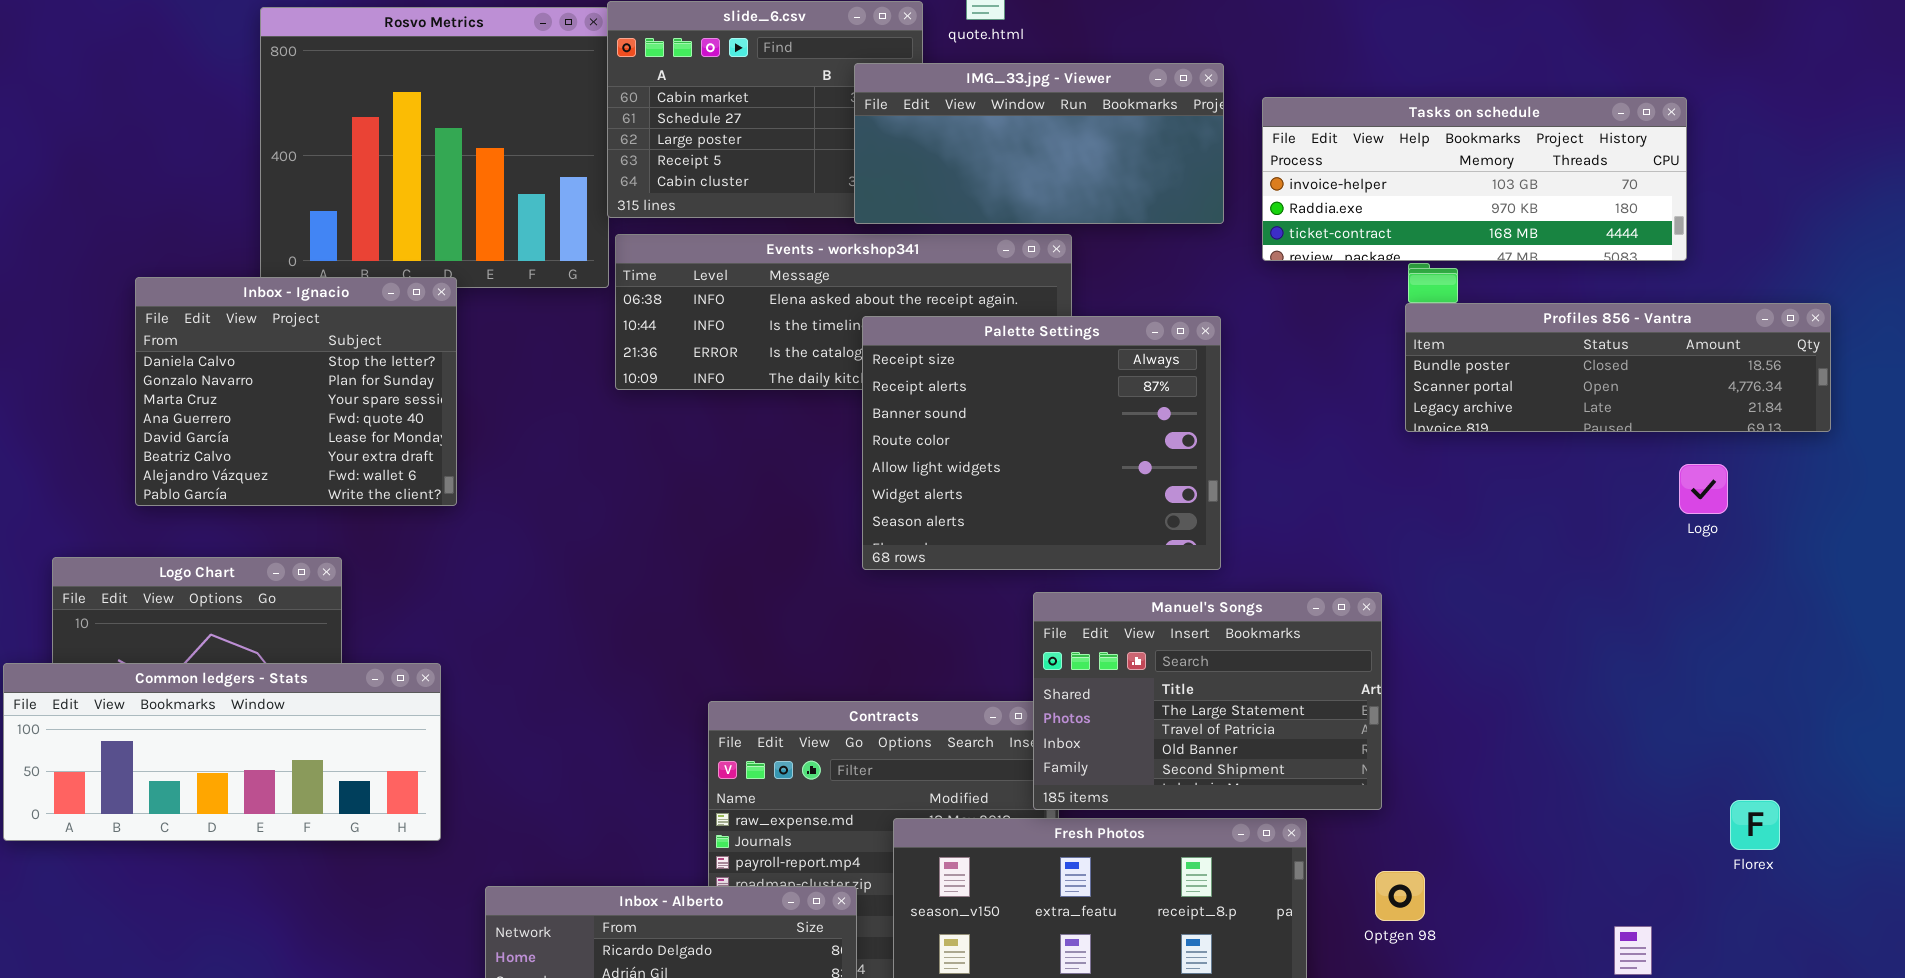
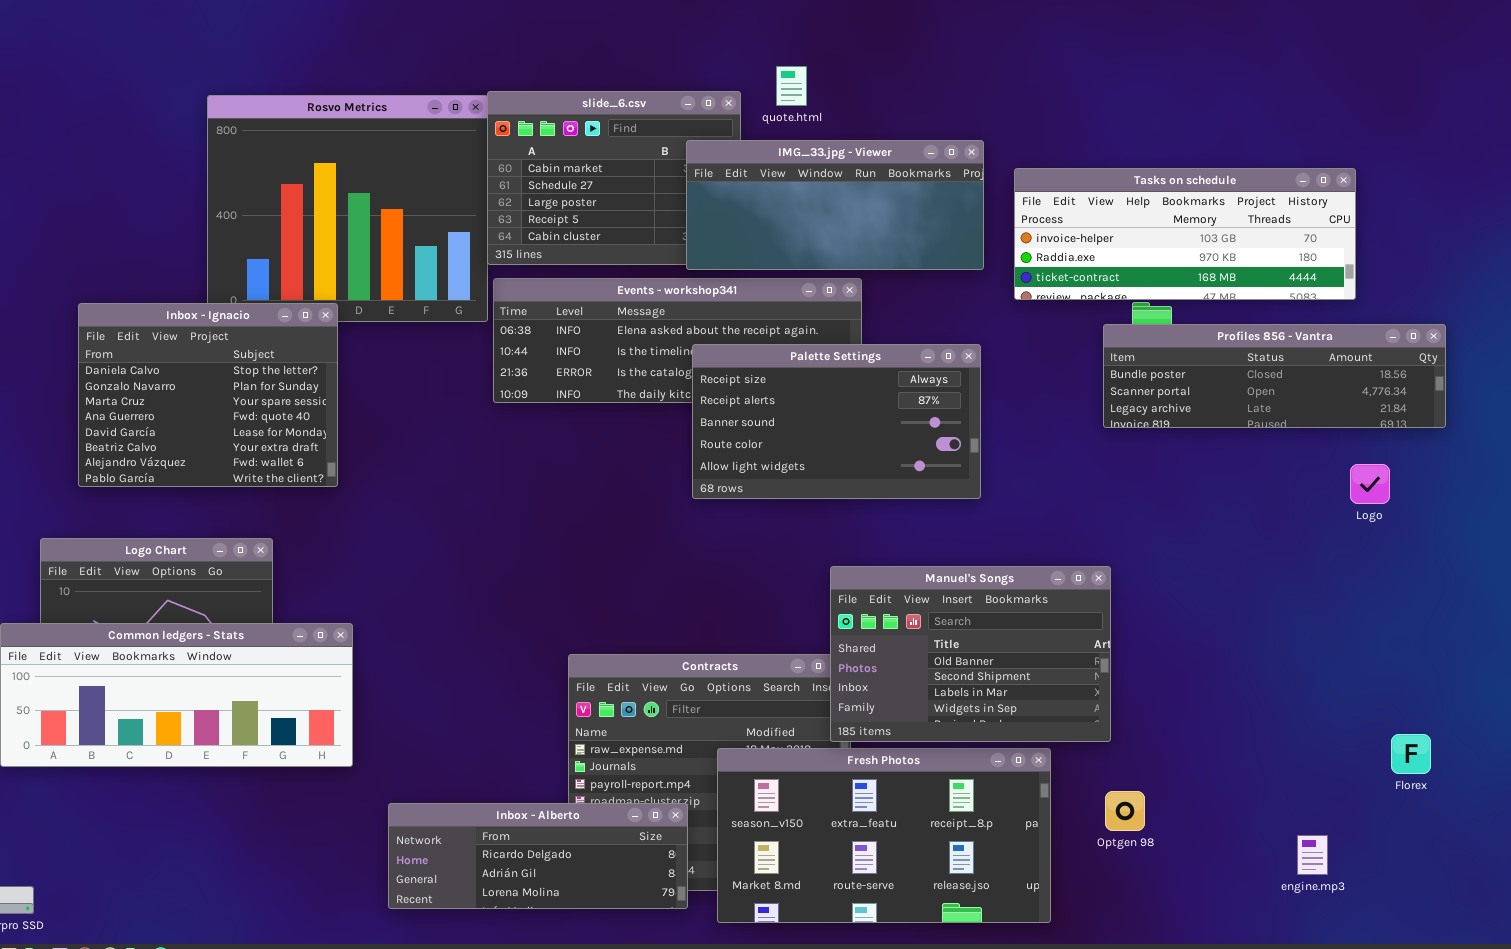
Inbox - Ignacio: [135,277,457,506] -> [78,303,338,487], moved
Profiles 856 - Vantra: [1405,303,1831,432] -> [1103,324,1446,428], moved
Palette Settings: [862,316,1221,570] -> [692,344,981,499], resized
Manuel's Songs: [1033,592,1382,810] -> [830,566,1111,742], scrolled down 2 rows

